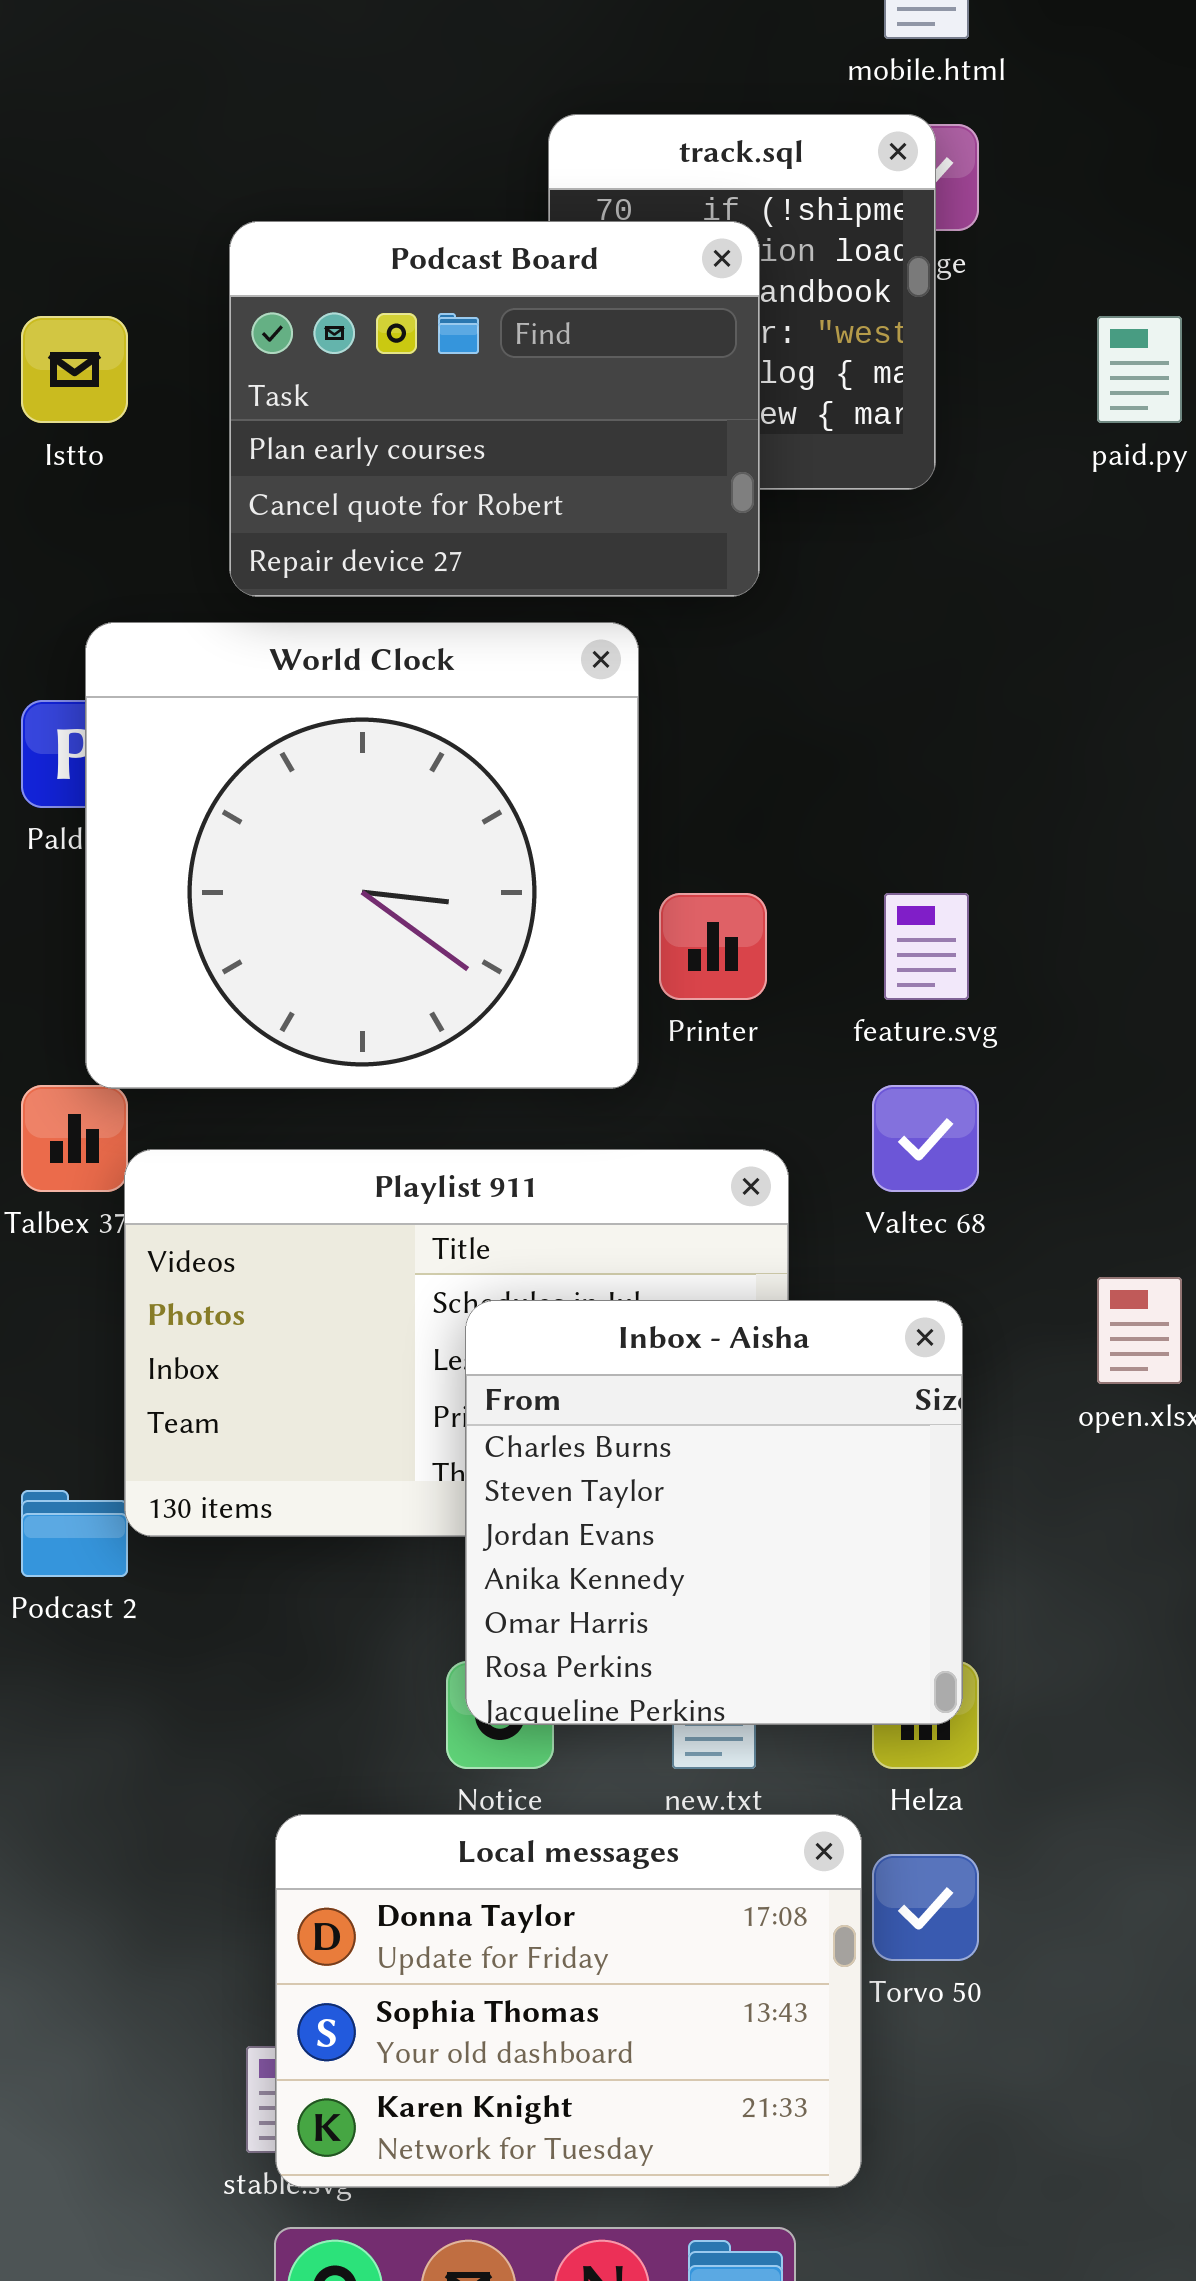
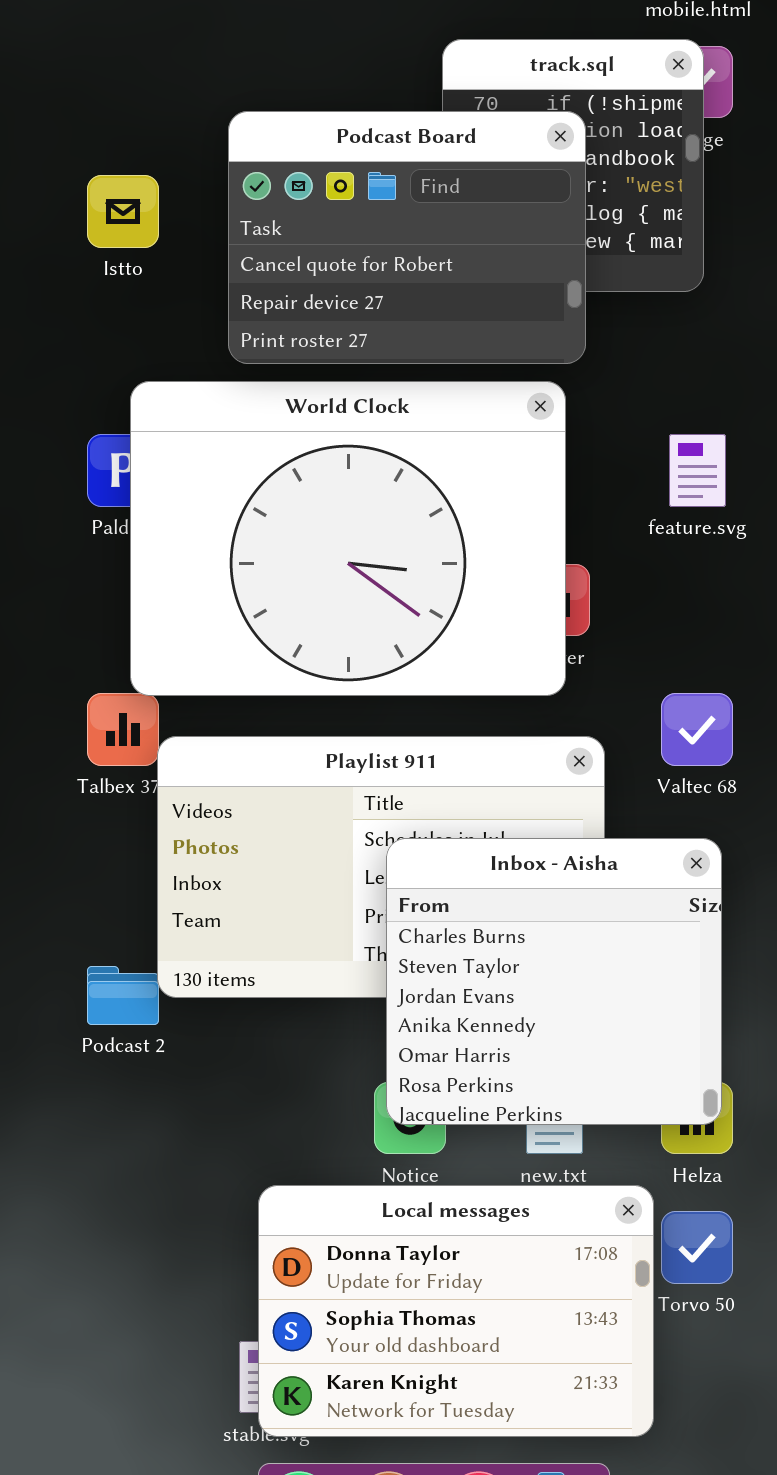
Podcast Board: [229,221,760,597] -> [228,111,586,364], scrolled down 1 row
World Clock: [85,622,639,1089] -> [130,381,566,696], resized
feature.svg: [884,893,969,1000] -> [669,434,726,507], moved

